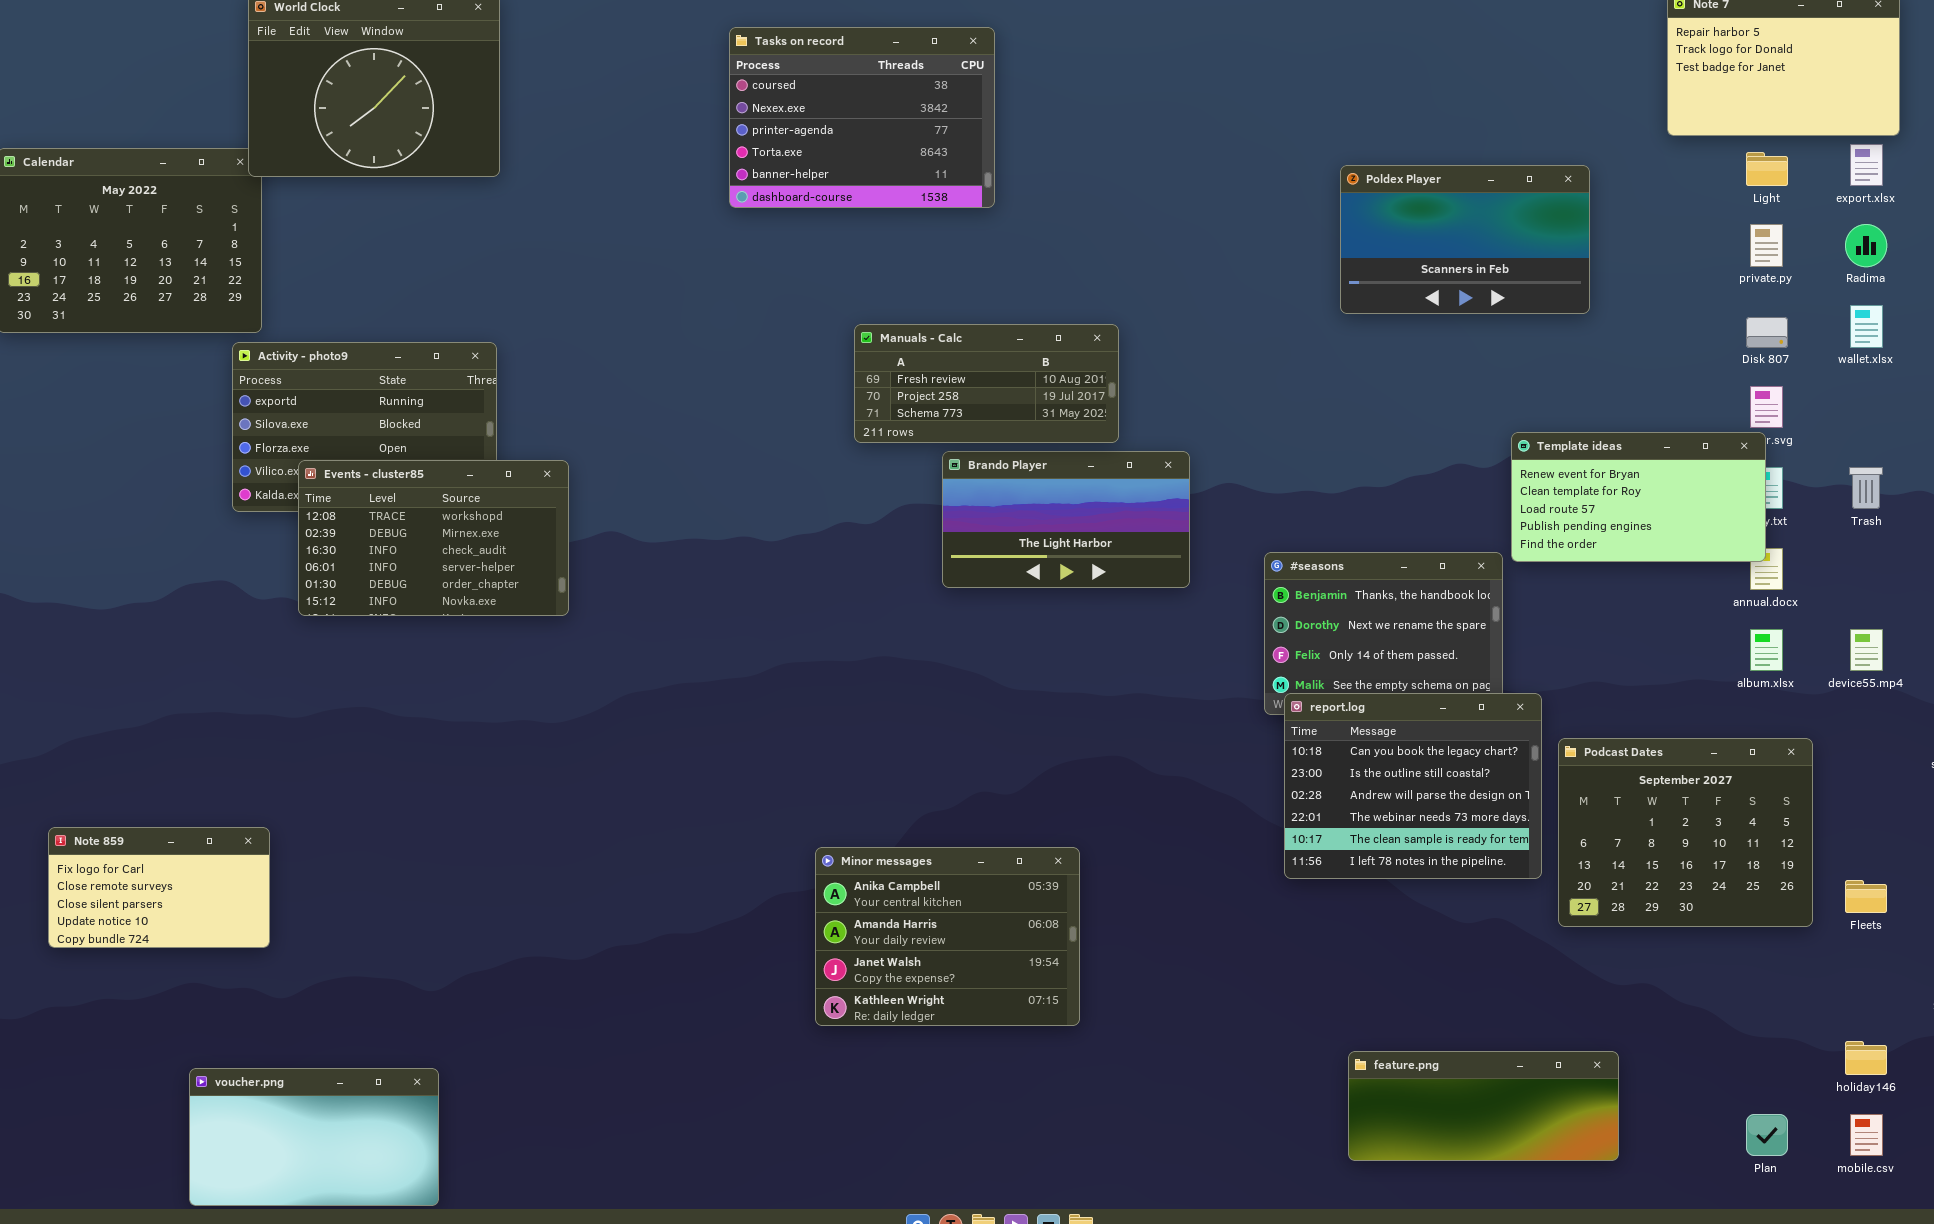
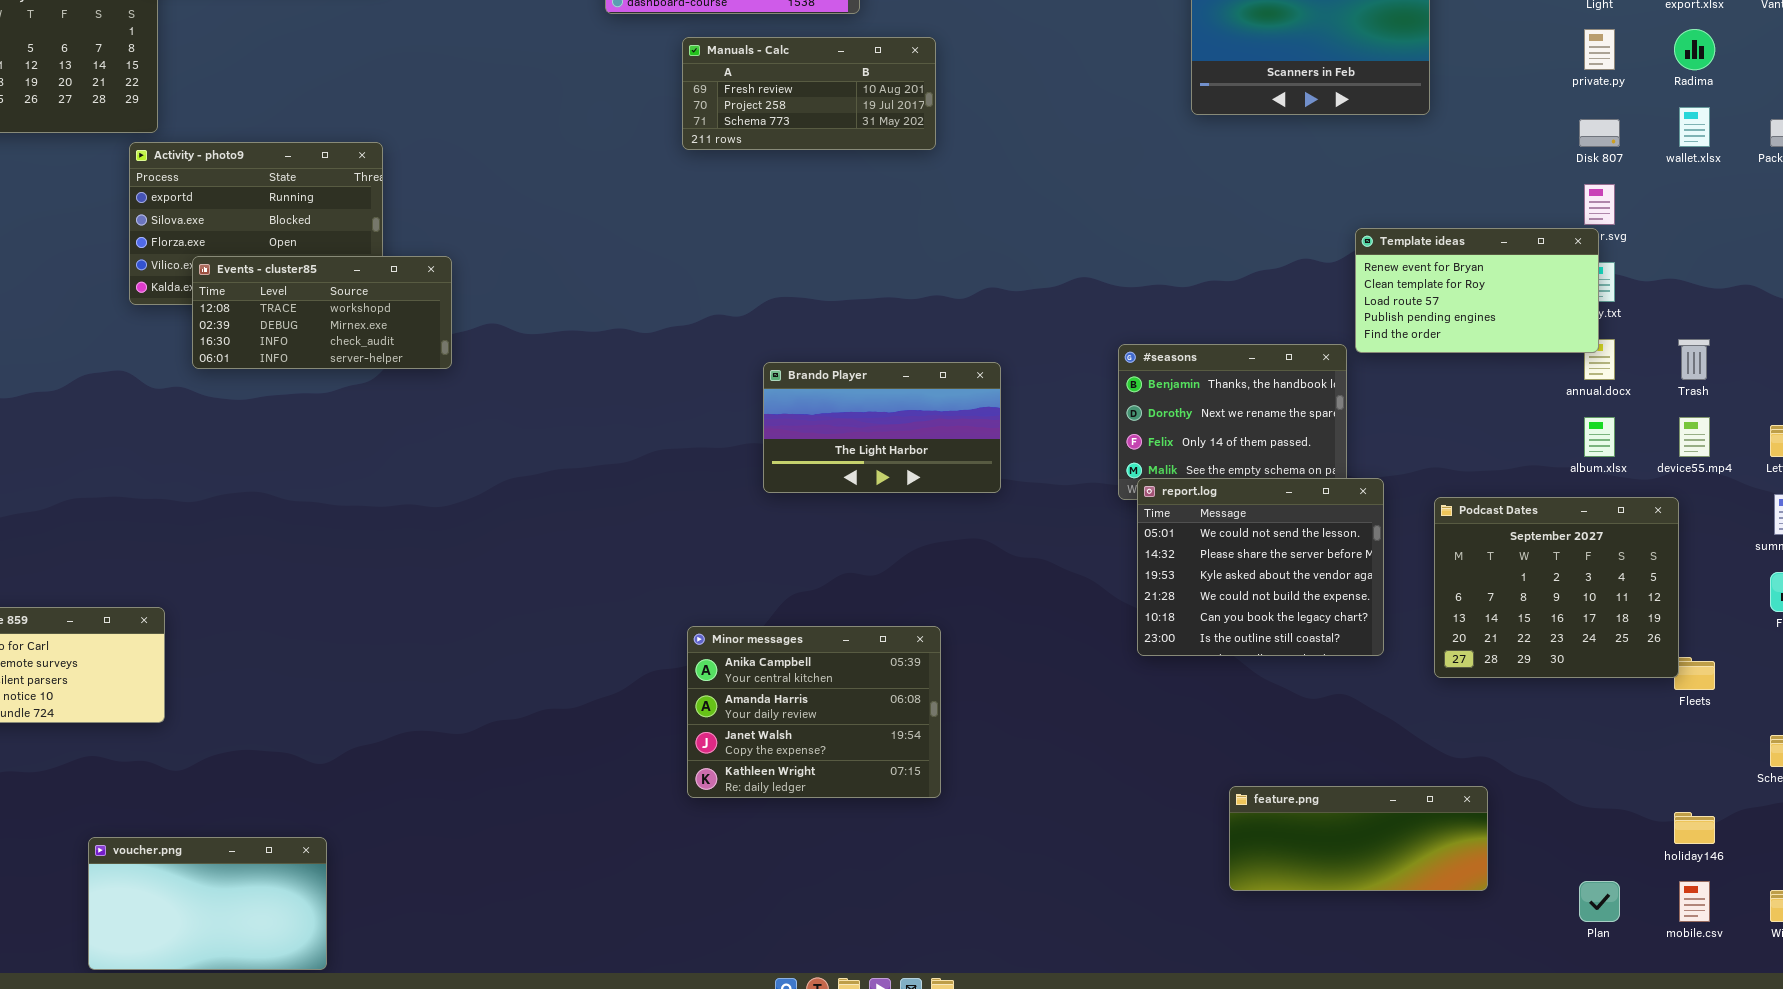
Manuals - Calc: [854,324,1119,443] -> [682,37,936,150], moved
Brando Player: [942,451,1190,588] -> [763,362,1001,493], moved
Events - cluster85: [298,460,569,616] -> [192,256,452,369], resized
Trash: [1849,467,1883,509] -> [1678,339,1710,380], moved
report.log: [1284,693,1542,879] -> [1137,478,1384,656], scrolled up 4 rows
Podcast Dates: [1558,738,1813,927] -> [1434,497,1679,678], moved
feature.png: [1348,1051,1619,1161] -> [1229,786,1488,891], moved

